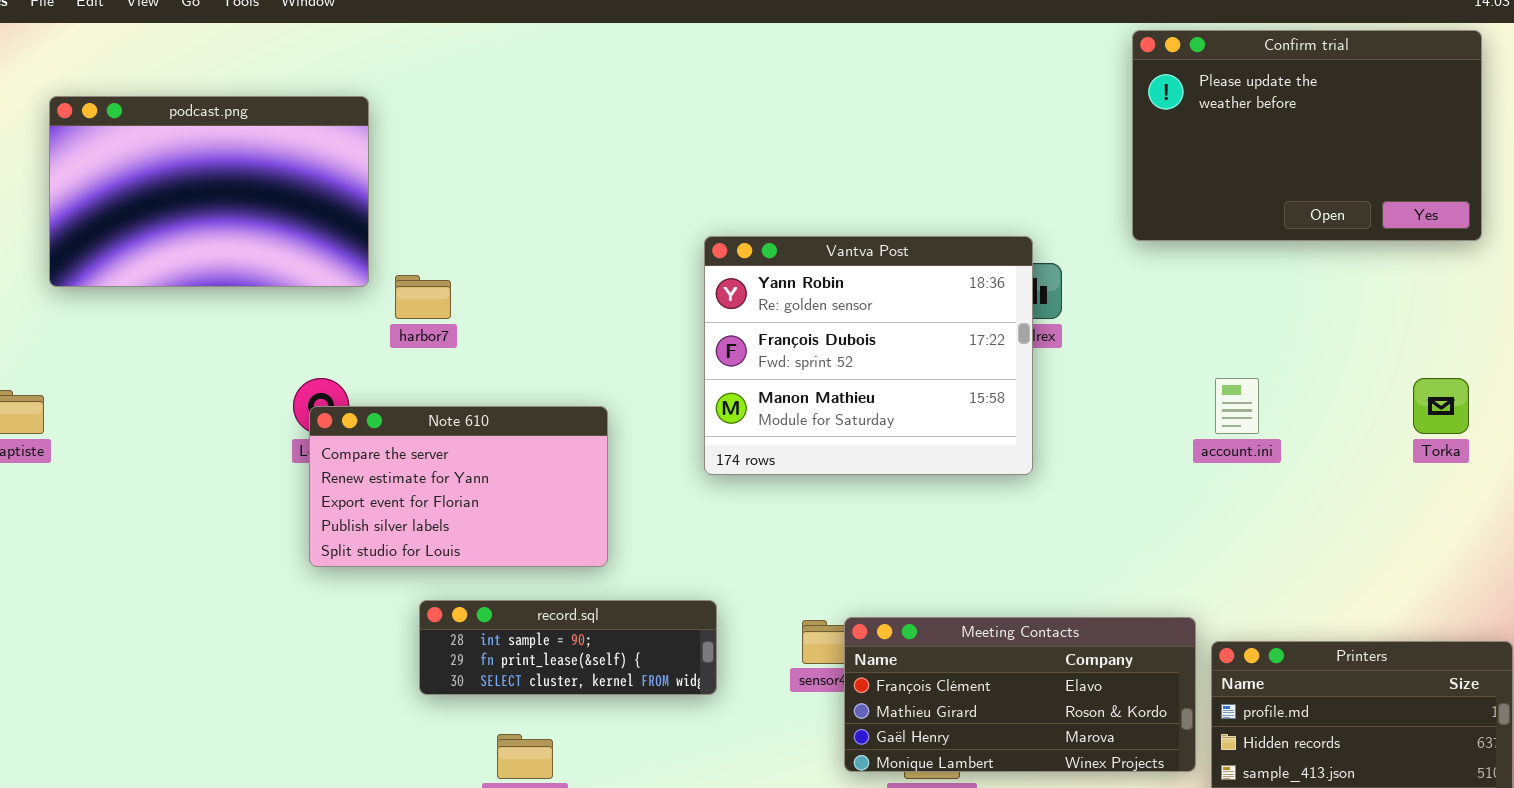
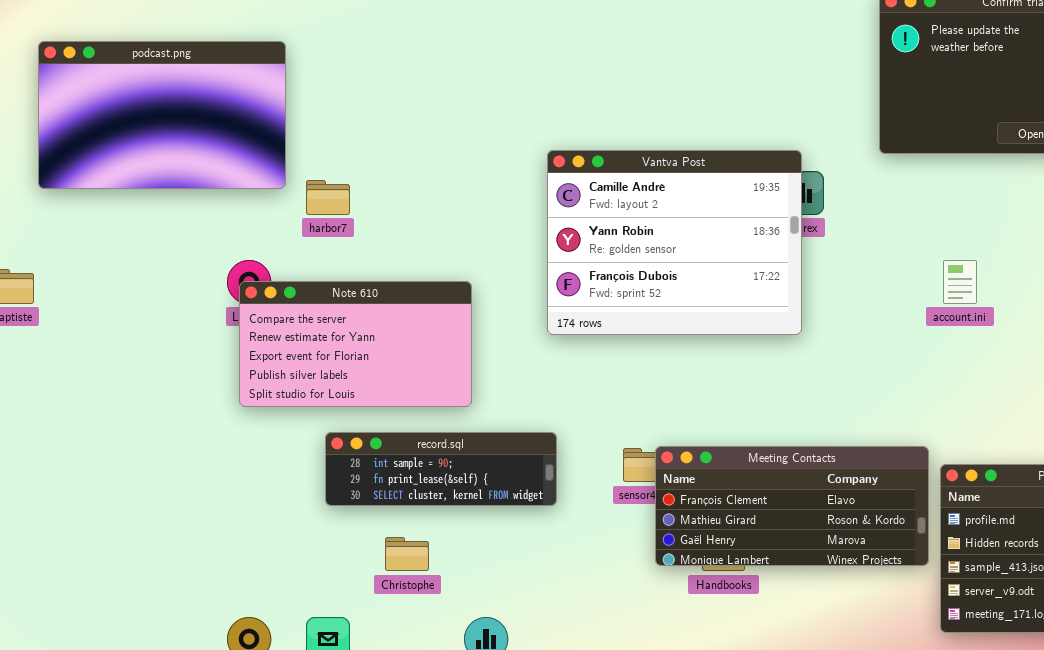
Vantva Post: [704,236,1033,475] -> [547,150,802,335], scrolled up 1 row

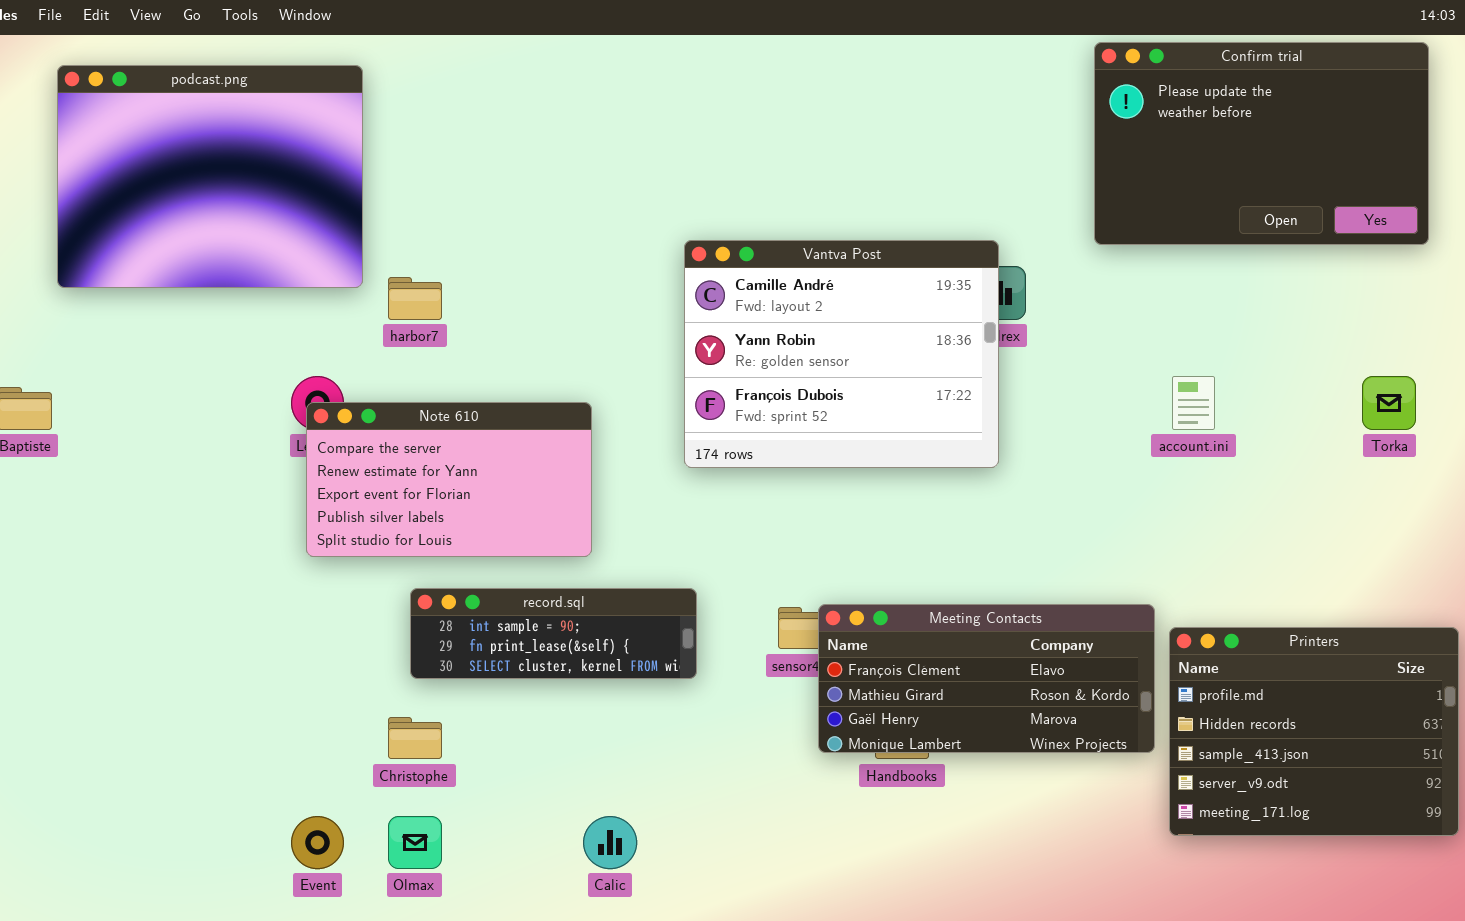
podcast.png: [38,41,286,189] -> [57,65,363,288], resized
Christophe: [385,537,429,571] -> [388,717,442,759], moved

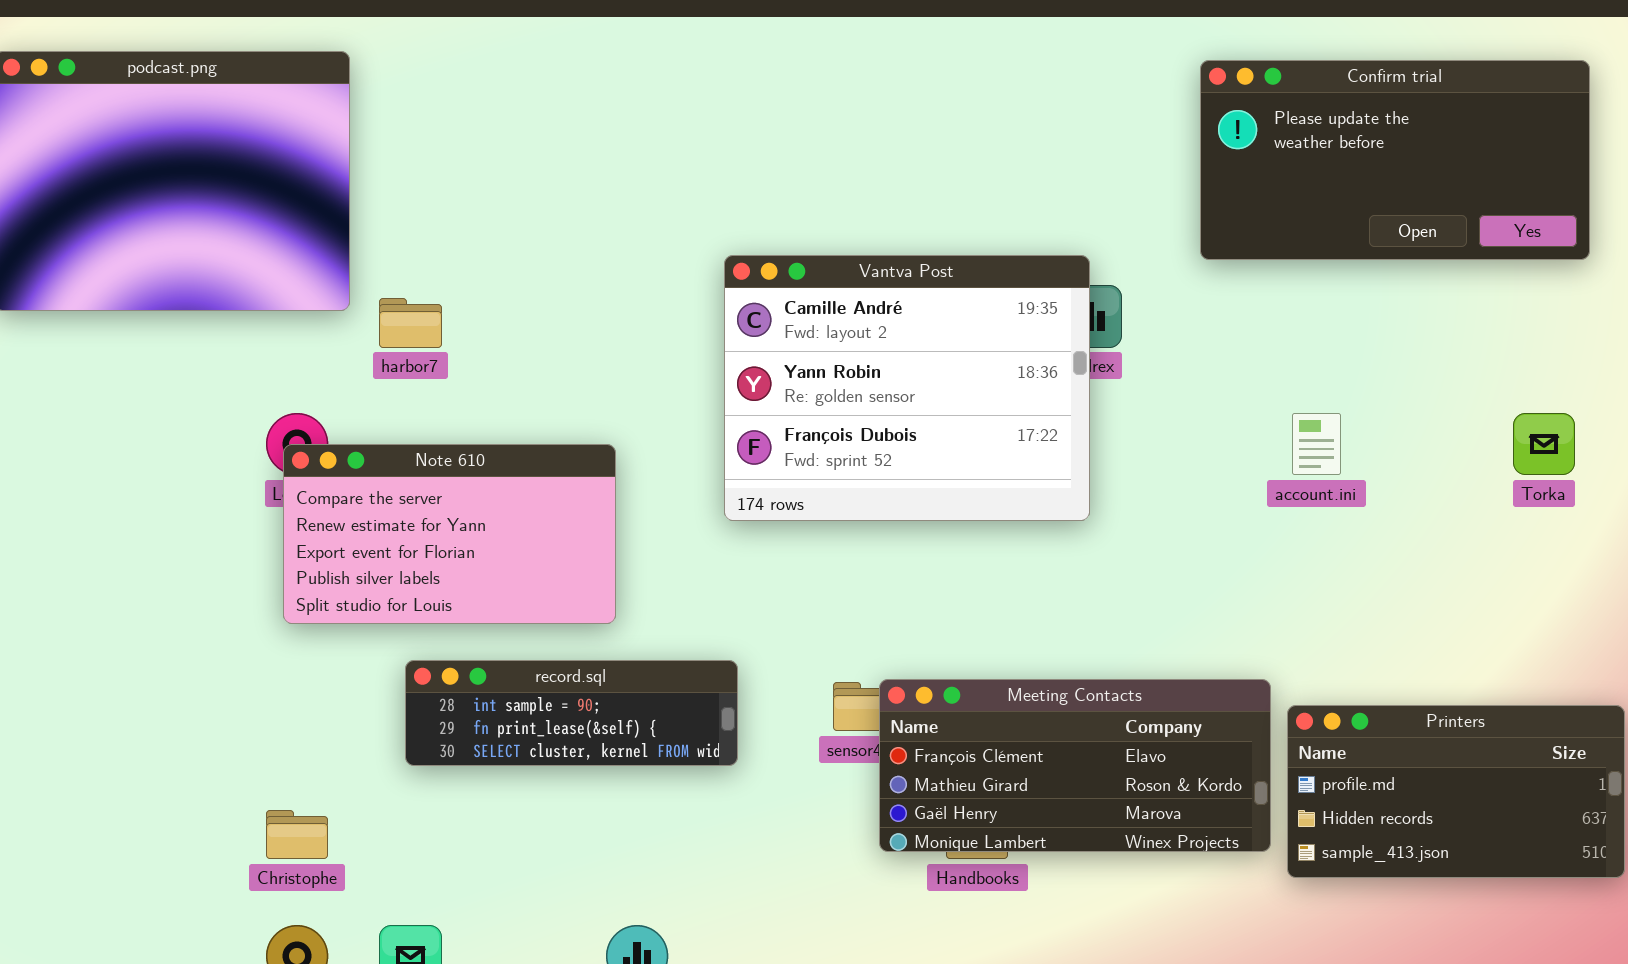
Confirm trial: [1094,42,1429,245] -> [1200,60,1590,260], resized
Printers: [1169,627,1459,836] -> [1287,705,1625,878], resized
Christophe: [388,717,442,759] -> [266,810,328,859], moved

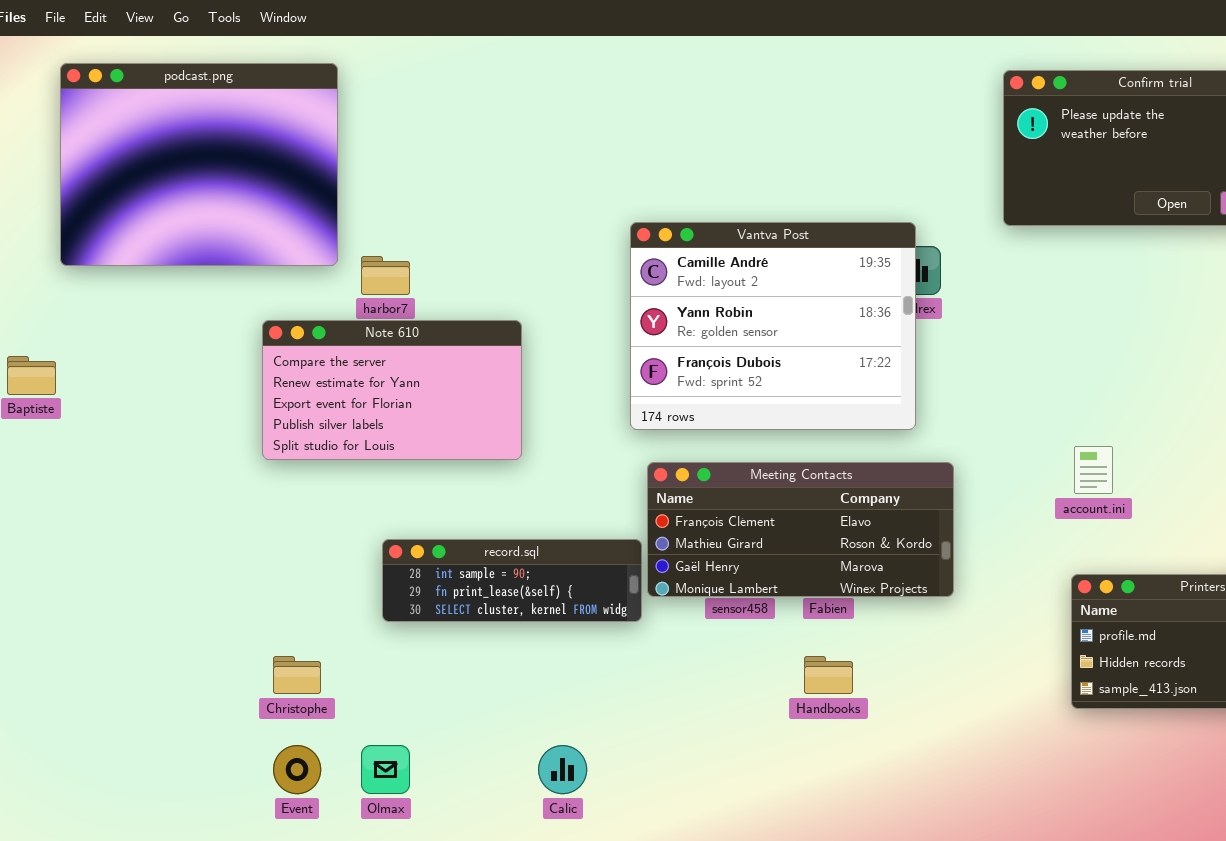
account.ini: [1292,413,1341,475] -> [1074,446,1113,494], moved
Note 610: [283,444,616,624] -> [262,320,522,460], moved
Meeting Contacts: [879,679,1271,852] -> [647,462,954,597], moved

